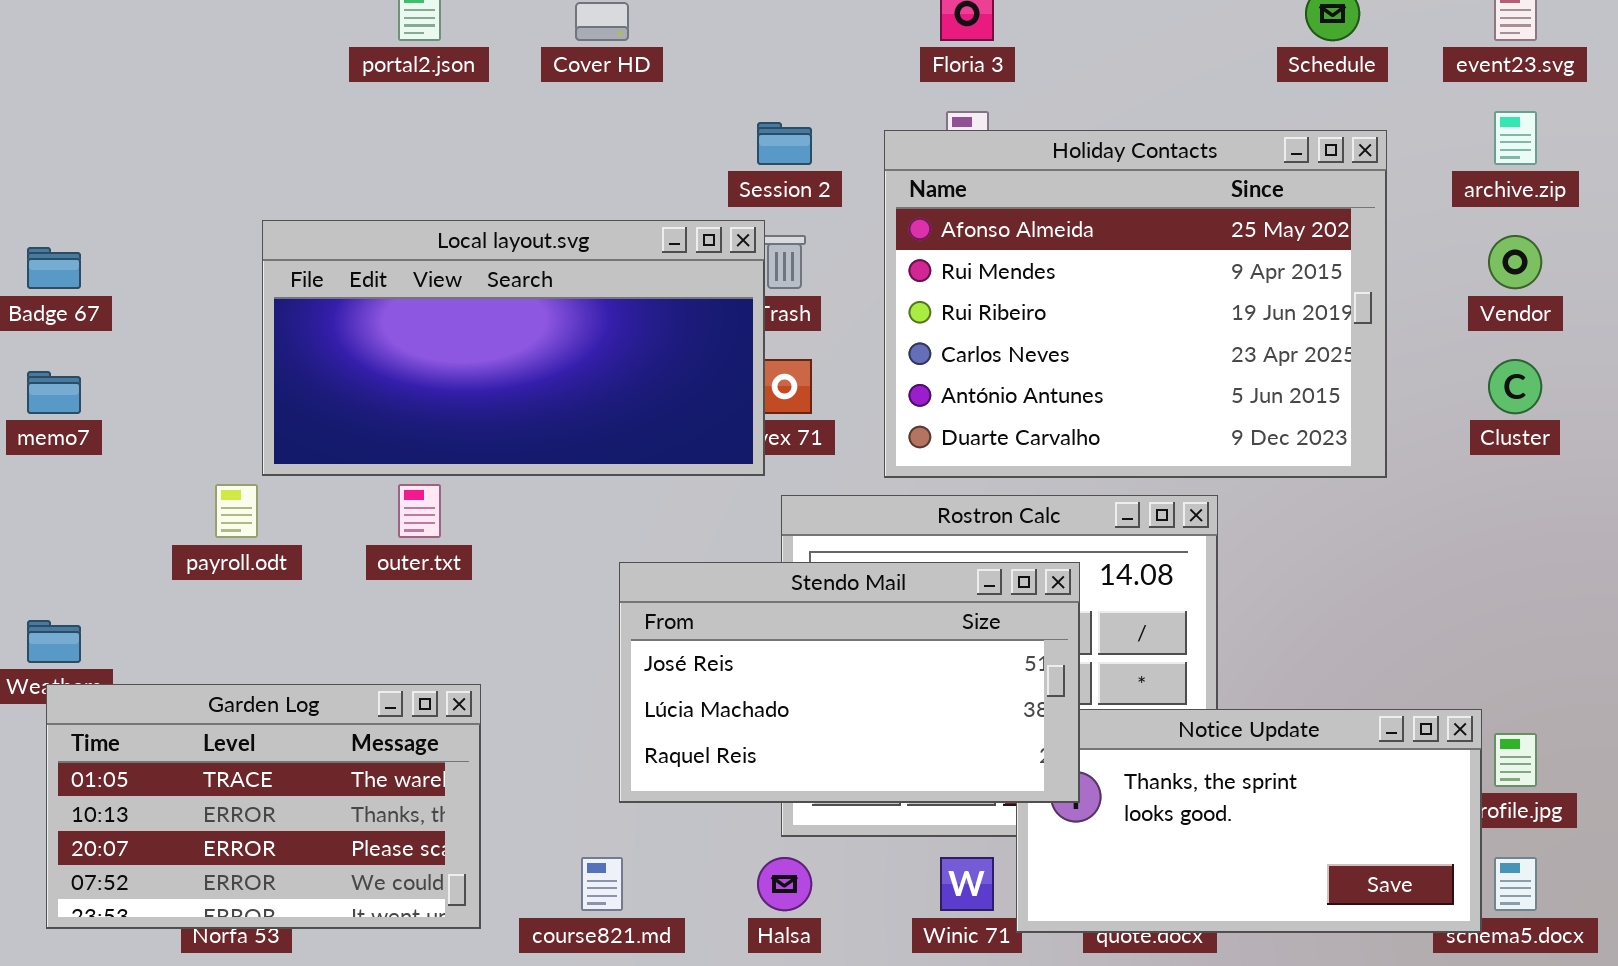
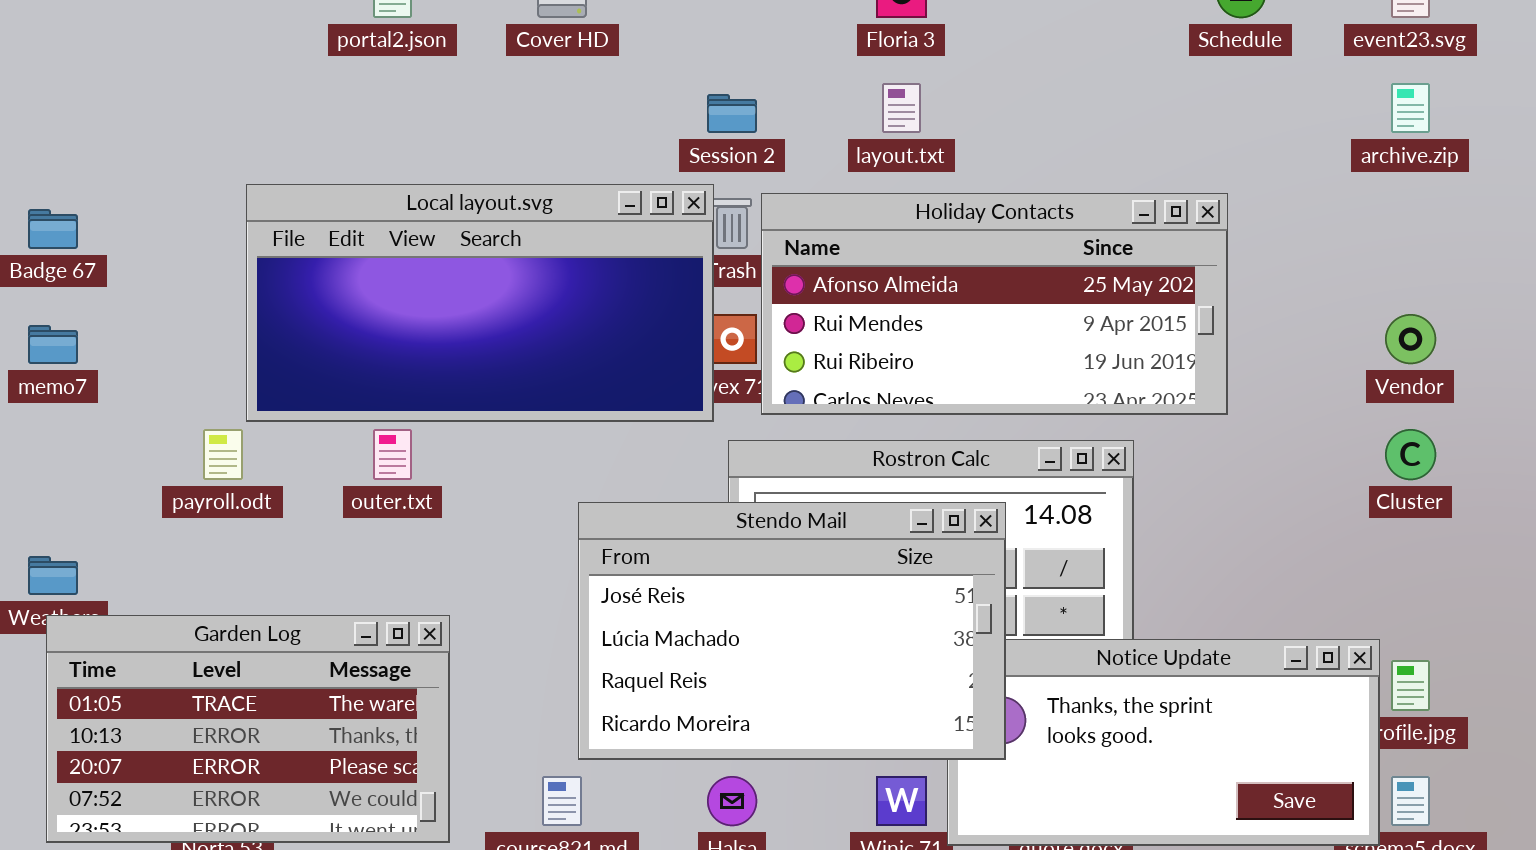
Holiday Contacts: [884,130,1387,478] -> [761,193,1228,415], moved, resized
Vendor: [1488,235,1542,289] -> [1385,314,1436,364], moved
Cluster: [1488,359,1542,414] -> [1385,429,1436,480], moved
Stendo Mail: [619,562,1080,803] -> [578,502,1006,760], resized

